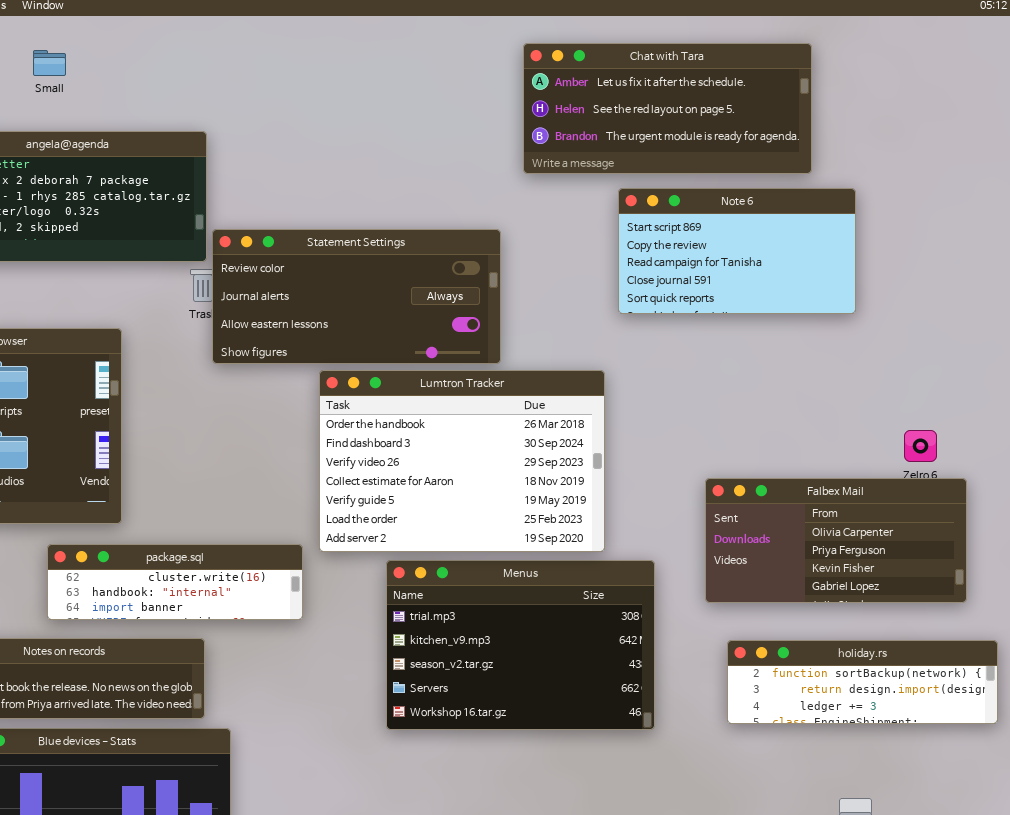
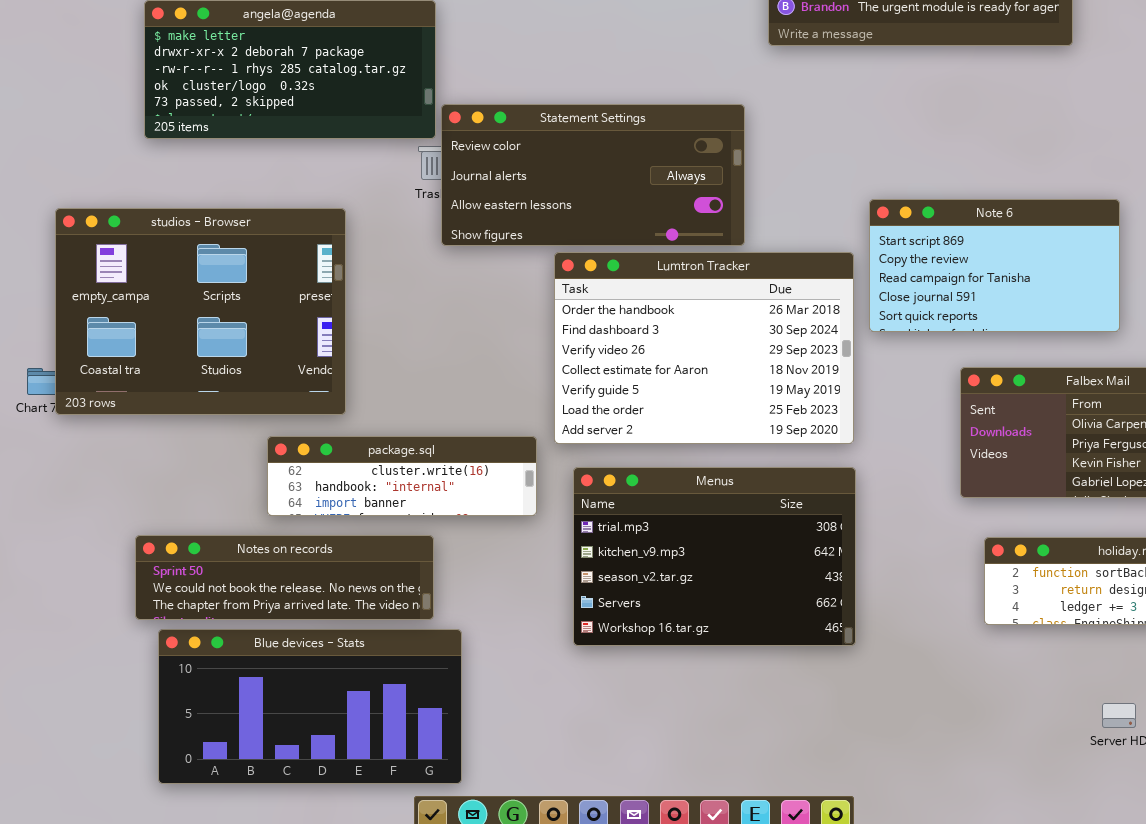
Note 6: [618,188,856,314] -> [869,199,1120,332], moved
Menus: [386,560,655,730] -> [573,467,856,646], moved

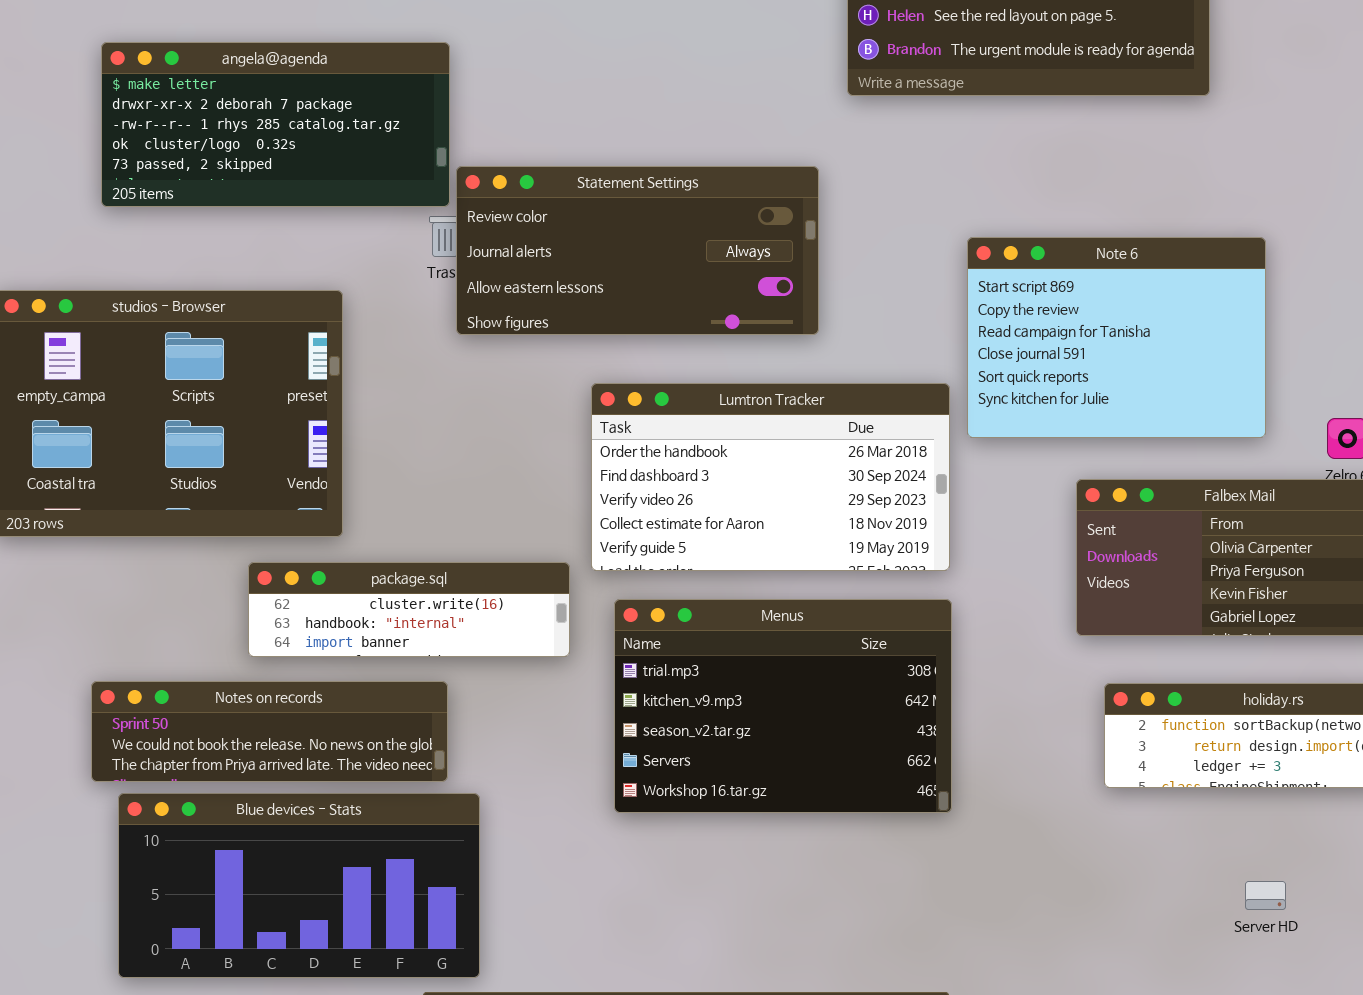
Note 6: [869,199,1120,332] -> [967,237,1266,438], resized
Lumtron Tracker: [554,252,854,444] -> [591,383,950,571], resized

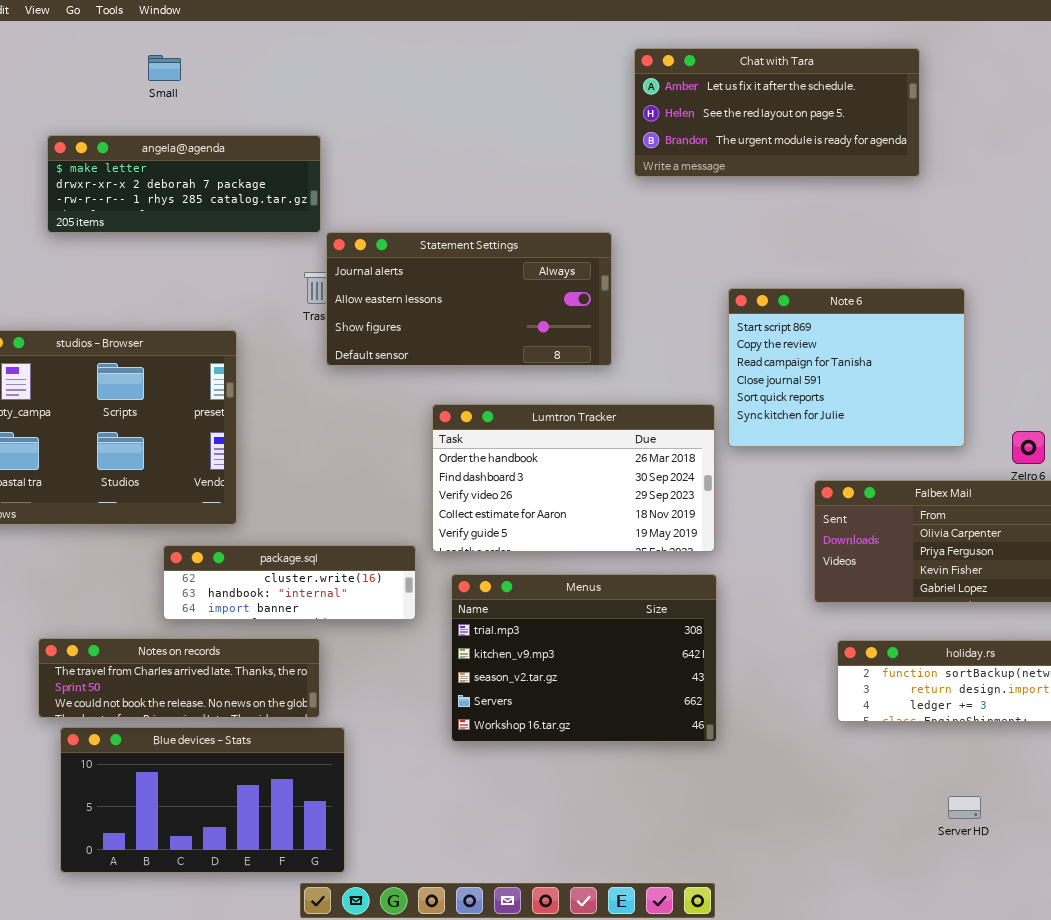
angela@agenda: [101,42,450,207] -> [47,135,321,233], resized
Statement Settings: [456,166,819,335] -> [326,232,612,366], scrolled down 1 row
Notes on records: [91,681,448,782] -> [38,638,320,718], scrolled up 1 row

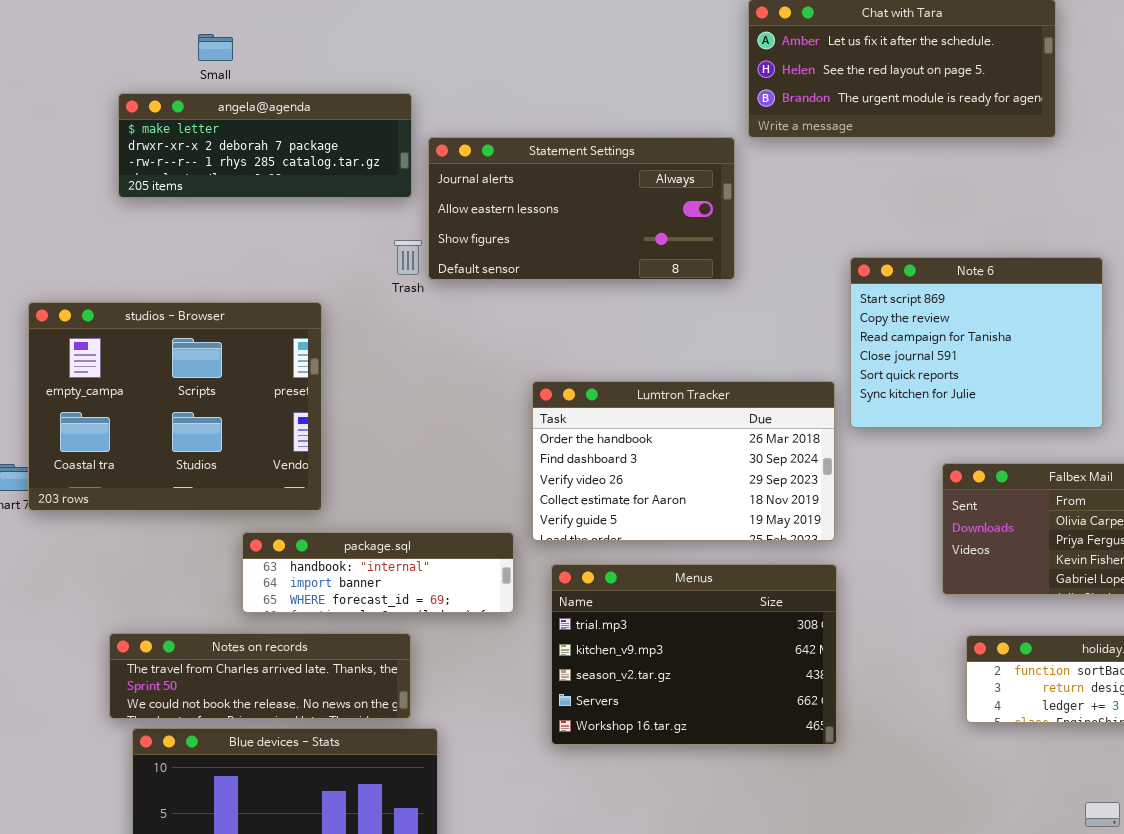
Small: [148,55,181,81] -> [198,34,233,61], moved
Statement Settings: [326,232,612,366] -> [428,137,735,280], moved
package.sql: [163,545,416,620] -> [242,532,514,613], scrolled down 1 row

